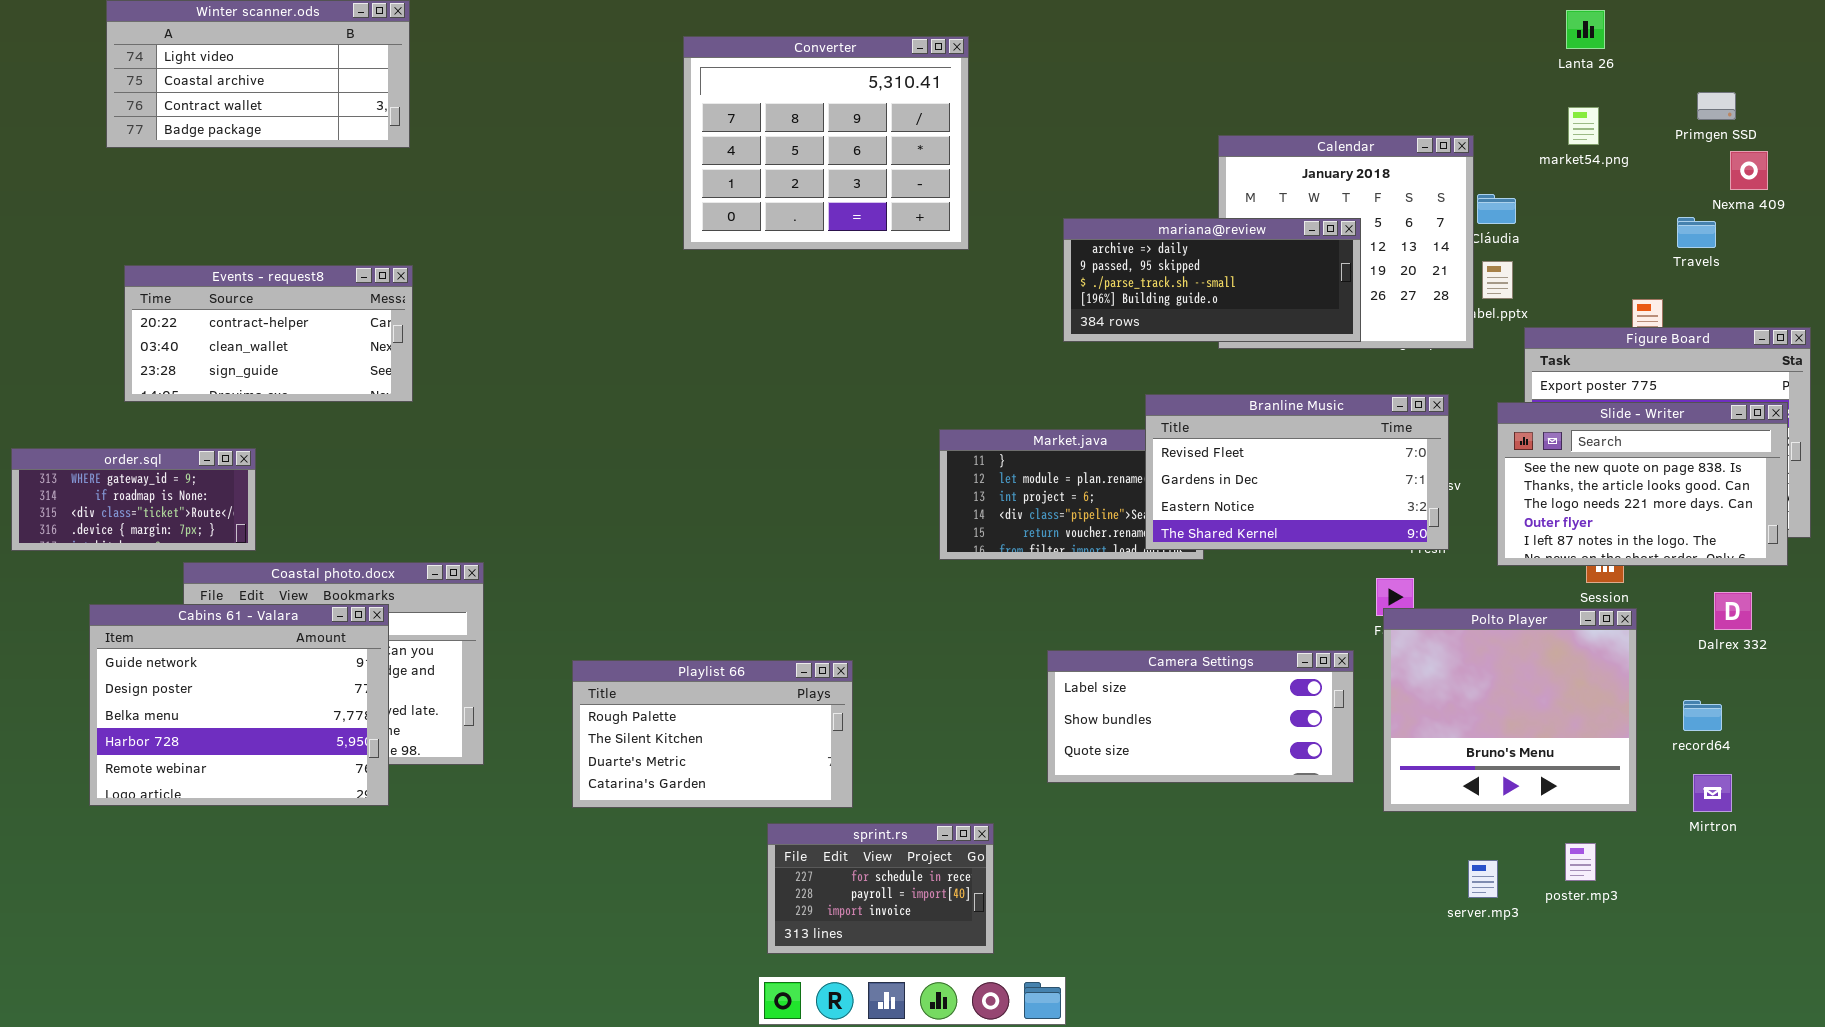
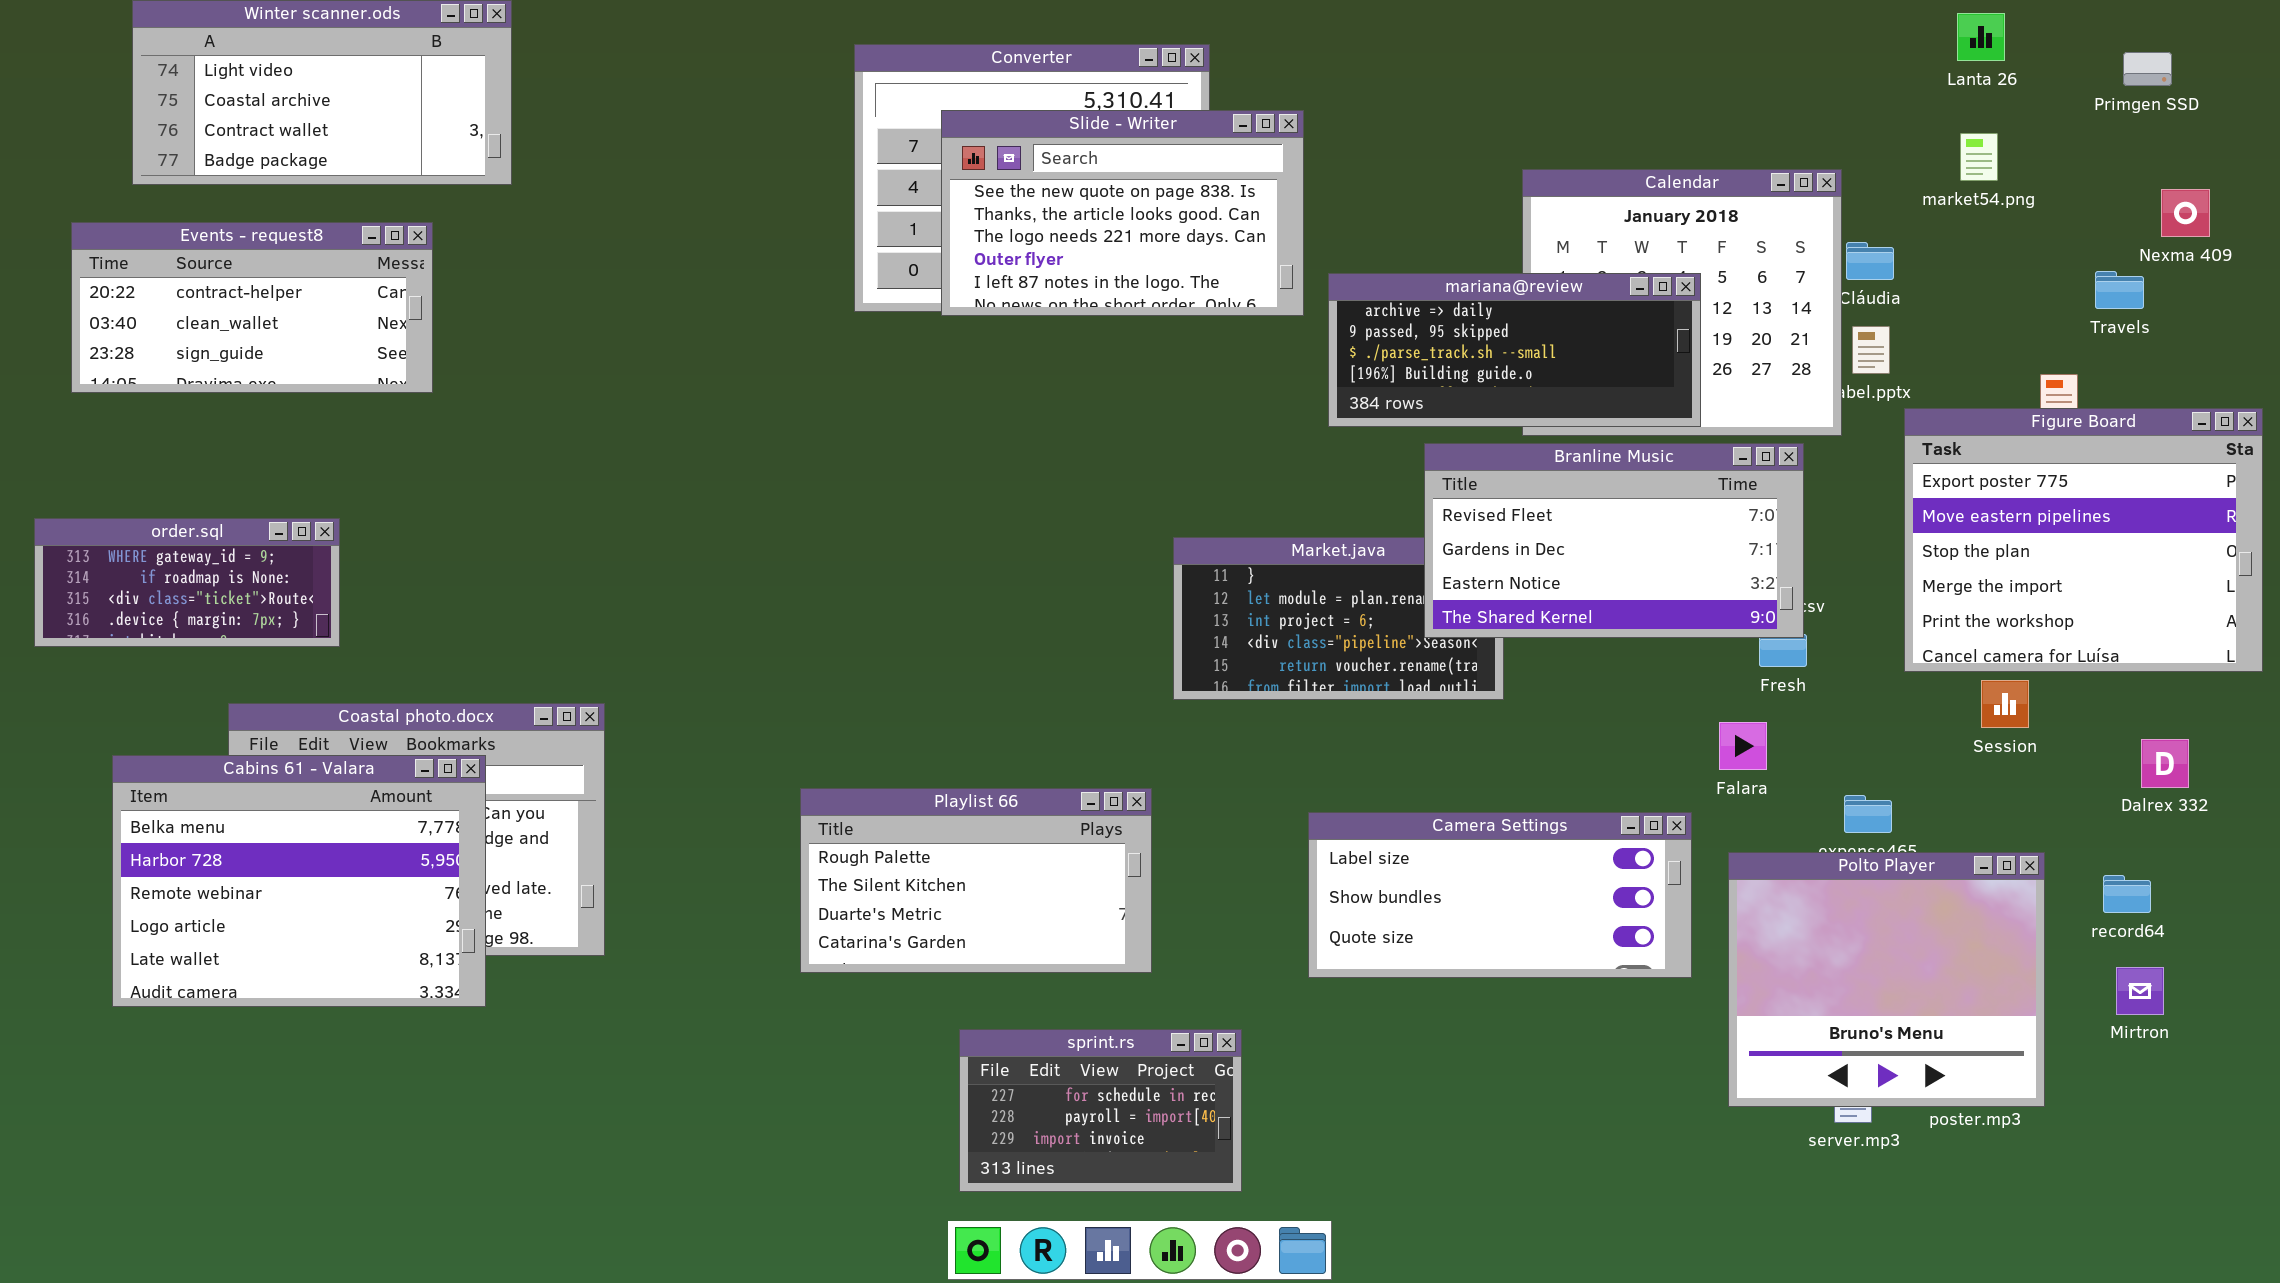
Primgen SSD: [1697,92,1736,120] -> [2123,52,2172,86], moved
Events - request8: [124,265,413,402] -> [71,222,433,393], moved
Branline Music: [1145,394,1449,550] -> [1424,443,1804,638], moved
Slide - Writer: [1497,402,1788,566] -> [941,110,1304,316], moved
order.sql: [11,448,256,551] -> [34,518,340,647], moved
Cabins 61 - Valara: [89,604,389,806] -> [112,755,486,1007], scrolled down 2 rows
Polto Player: [1383,608,1637,812] -> [1728,852,2045,1107], moved
Playlist 66: [572,660,853,808] -> [800,788,1152,973], moved

